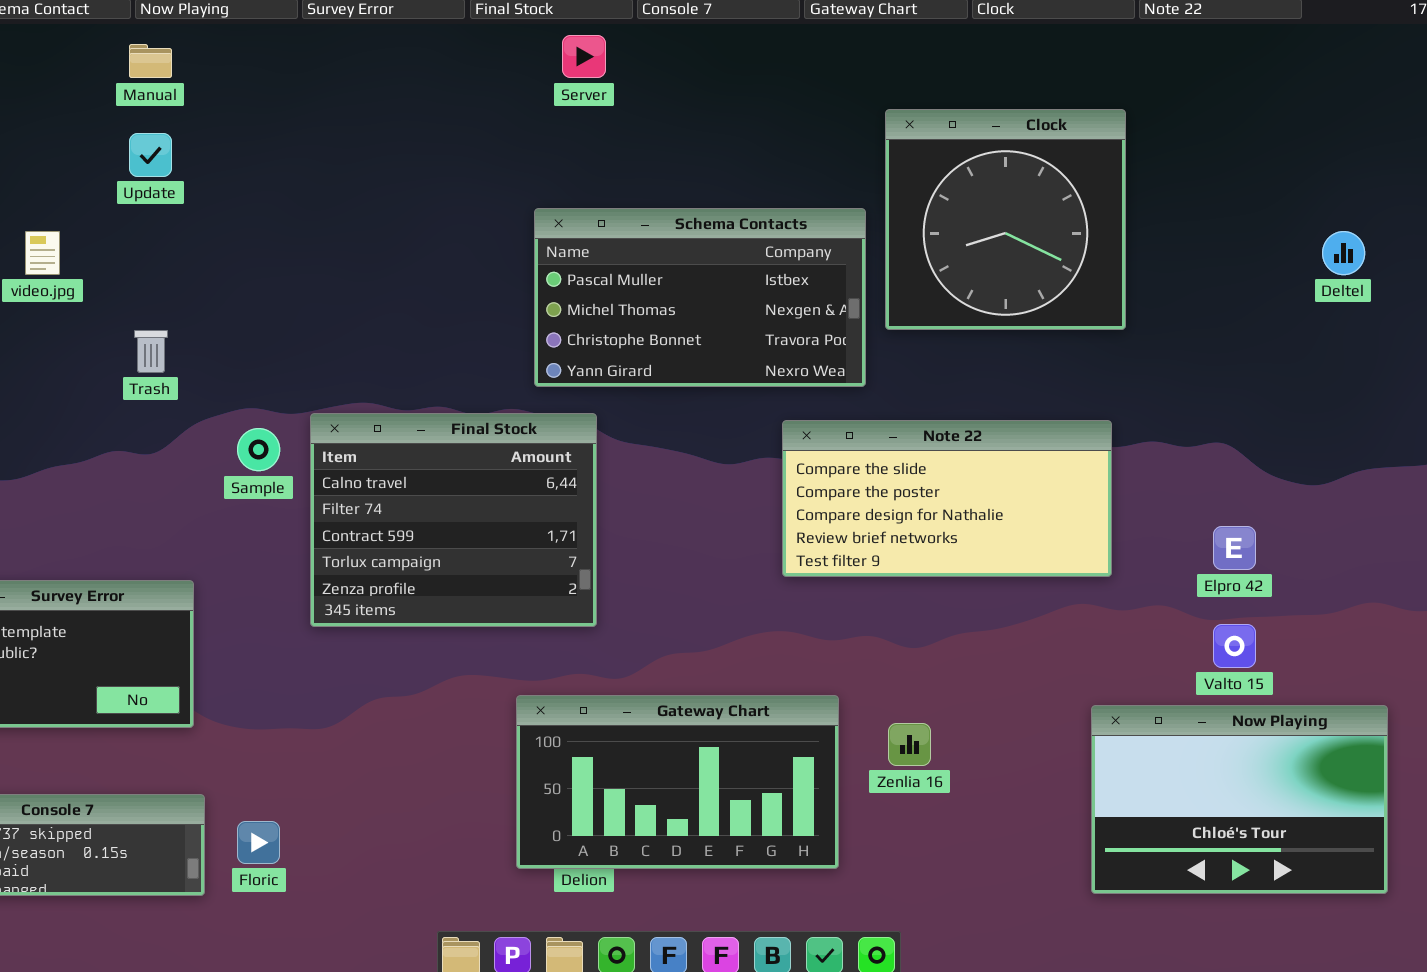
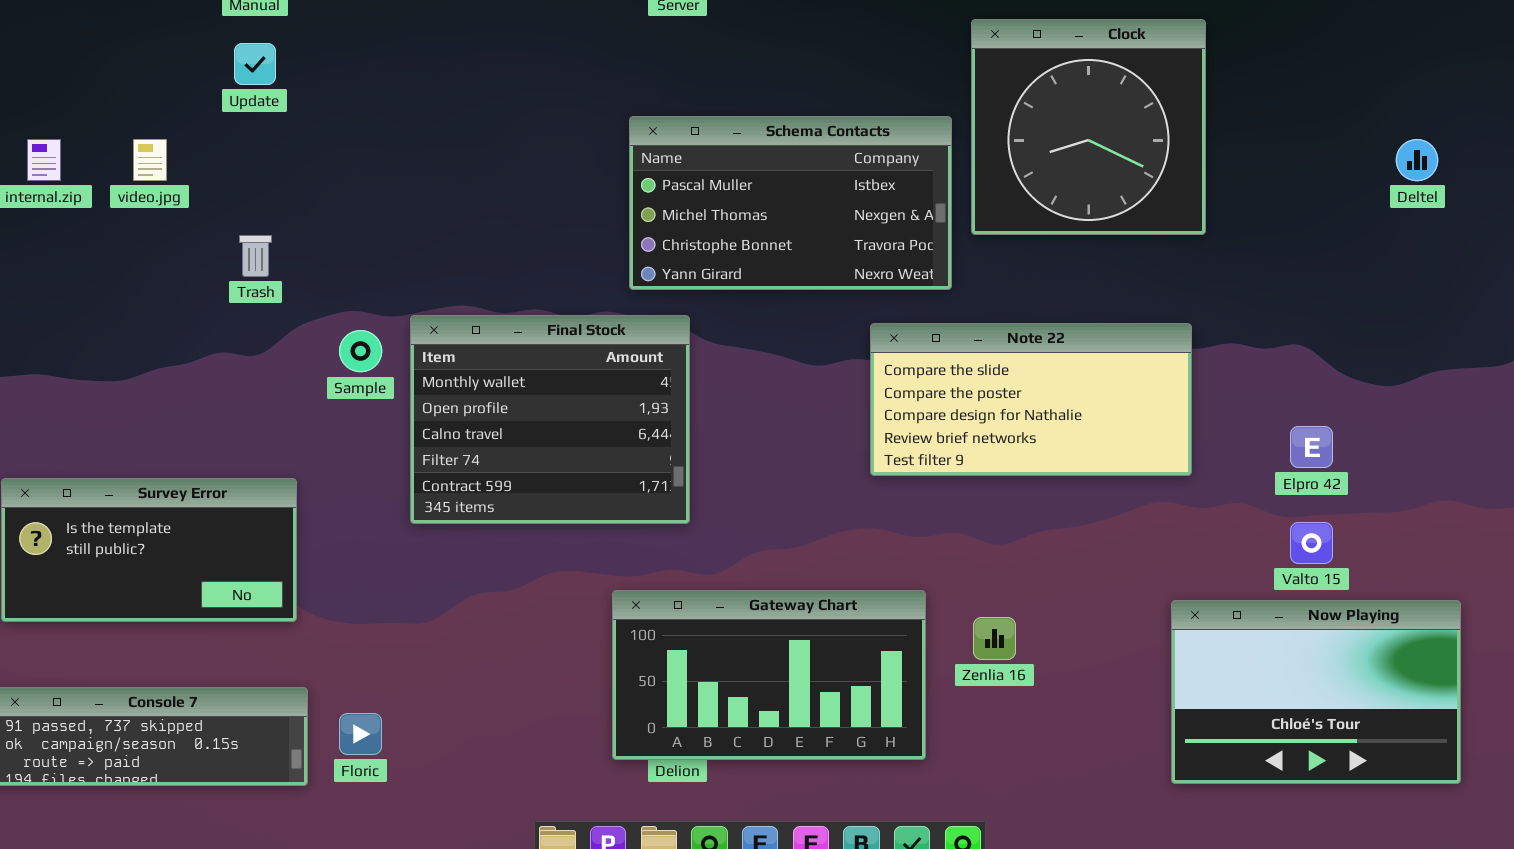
Final Stock: [310,413,597,627] -> [410,315,690,524], scrolled up 2 rows

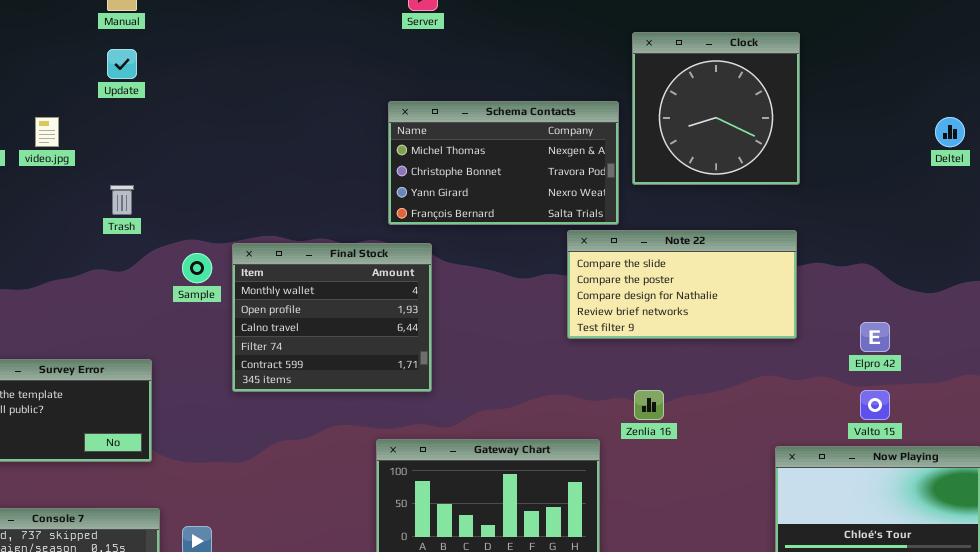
Schema Contacts: [629,116,952,290] -> [388,101,619,225], scrolled down 1 row
Note 22: [870,323,1192,476] -> [567,230,797,339], moved
Zenlia 16: [973,617,1016,660] -> [634,390,664,420], moved

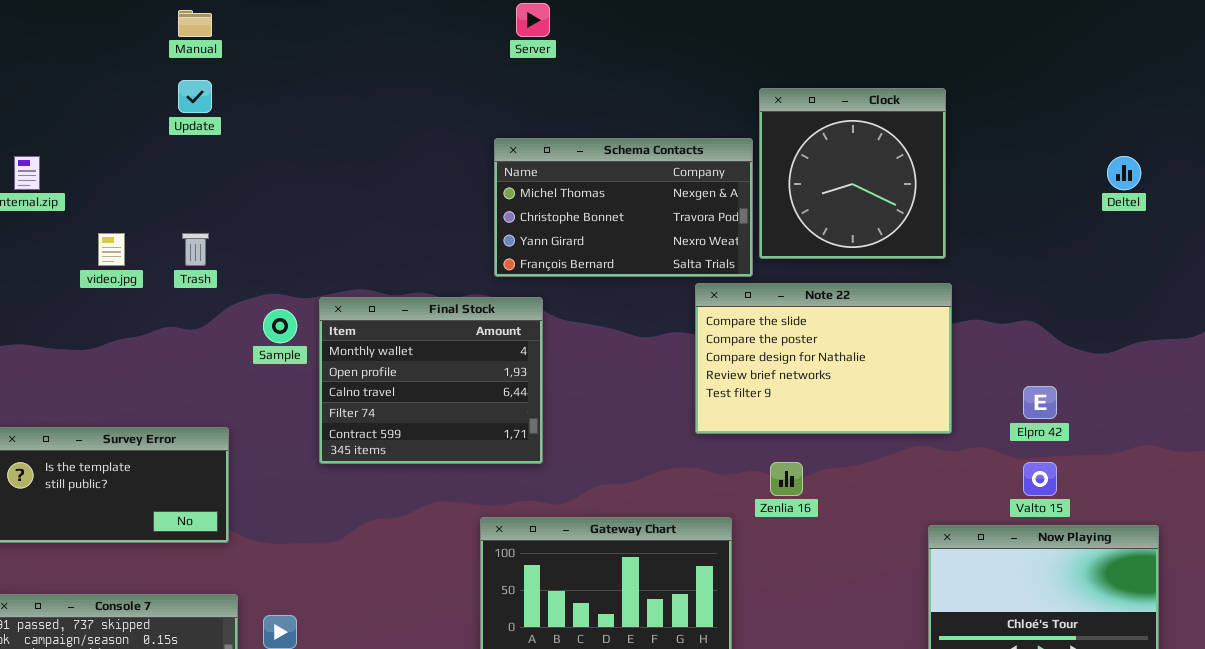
Clock: [632,32,800,185] -> [759,88,946,259], moved
video.jpg: [35,117,59,147] -> [98,233,125,266], moved
Note 22: [567,230,797,339] -> [695,283,952,434], resized

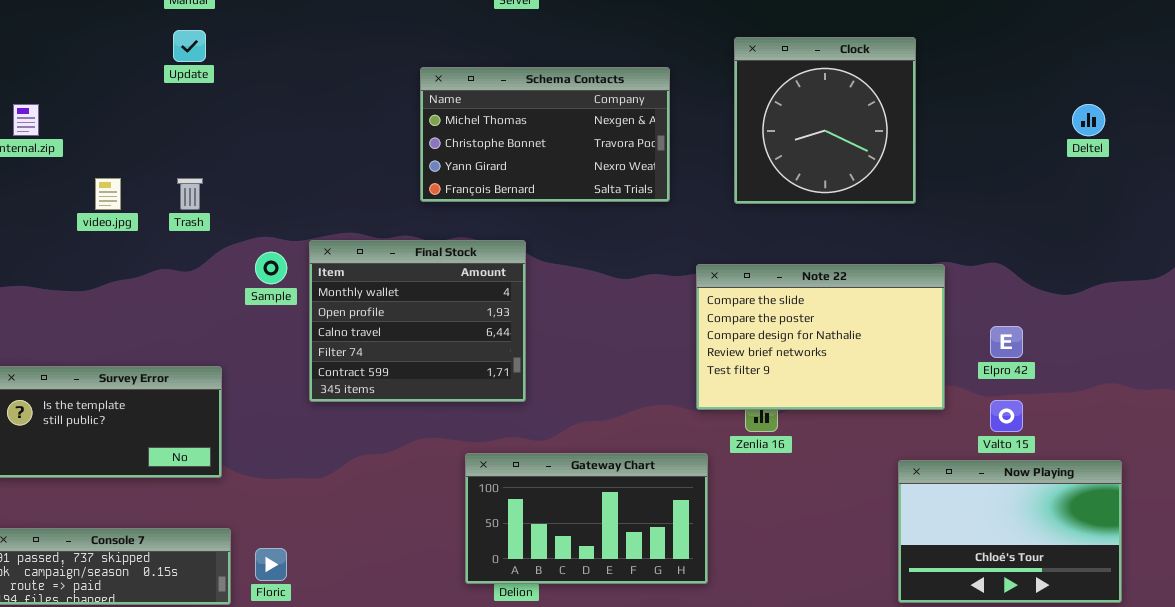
Schema Contacts: [494,138,753,277] -> [420,67,670,202], moved
Note 22: [695,283,952,434] -> [696,264,945,410], moved

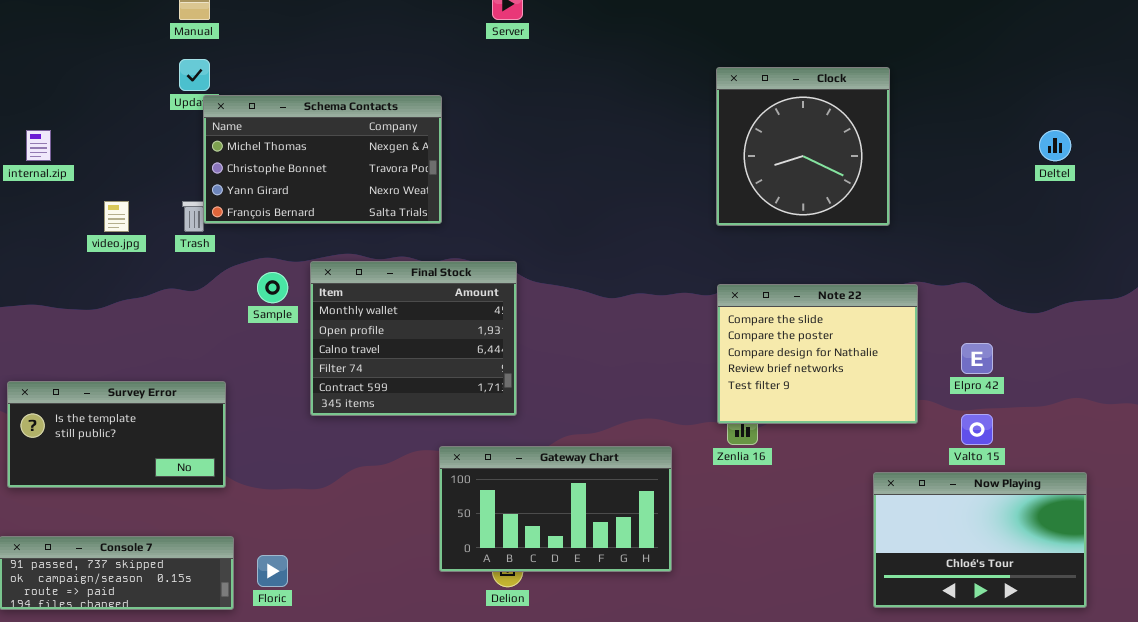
Schema Contacts: [420,67,670,202] -> [203,95,442,224], moved
Note 22: [696,264,945,410] -> [717,284,918,424], resized
Gateway Chart: [465,453,708,584] -> [439,446,672,572], moved

